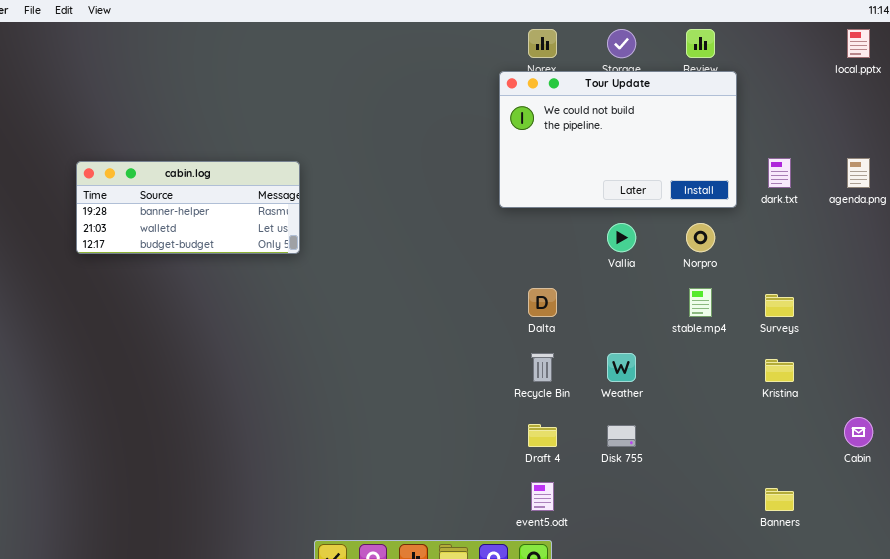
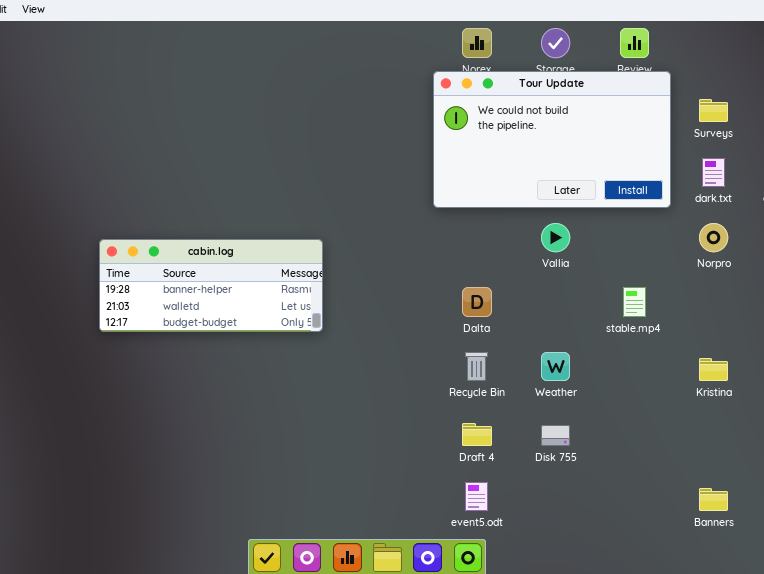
cabin.log: [76,161,300,254] -> [99,239,323,332], moved
Norpro: [686,223,715,252] -> [699,223,728,252], moved
Surveys: [765,294,794,317] -> [699,99,728,122], moved

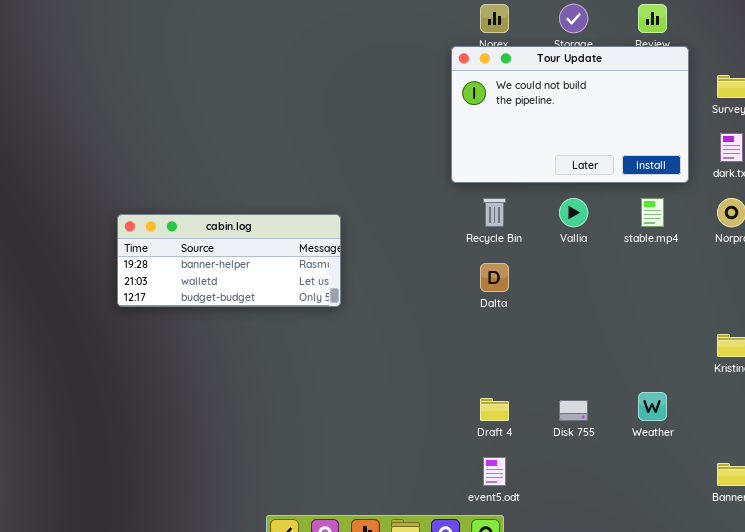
stable.mp4: [623,287,646,317] -> [641,198,664,227], moved
Recycle Bin: [465,352,488,381] -> [483,198,506,227], moved
Weather: [541,352,570,381] -> [638,392,667,421], moved

